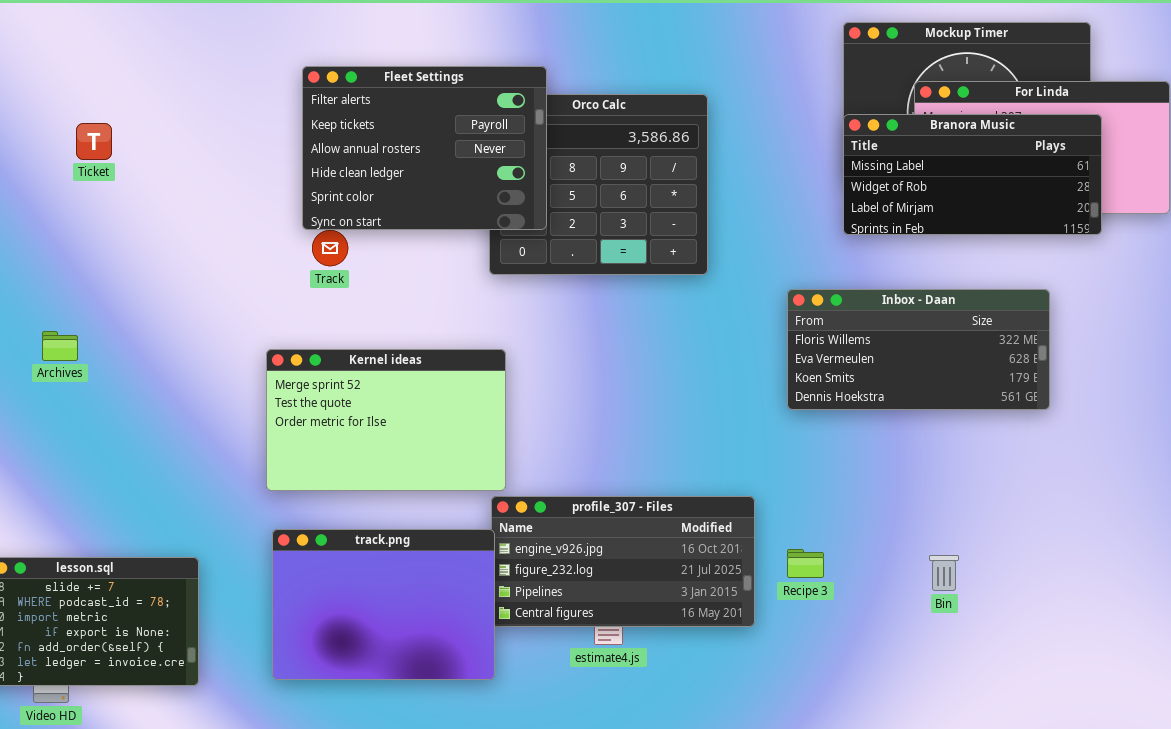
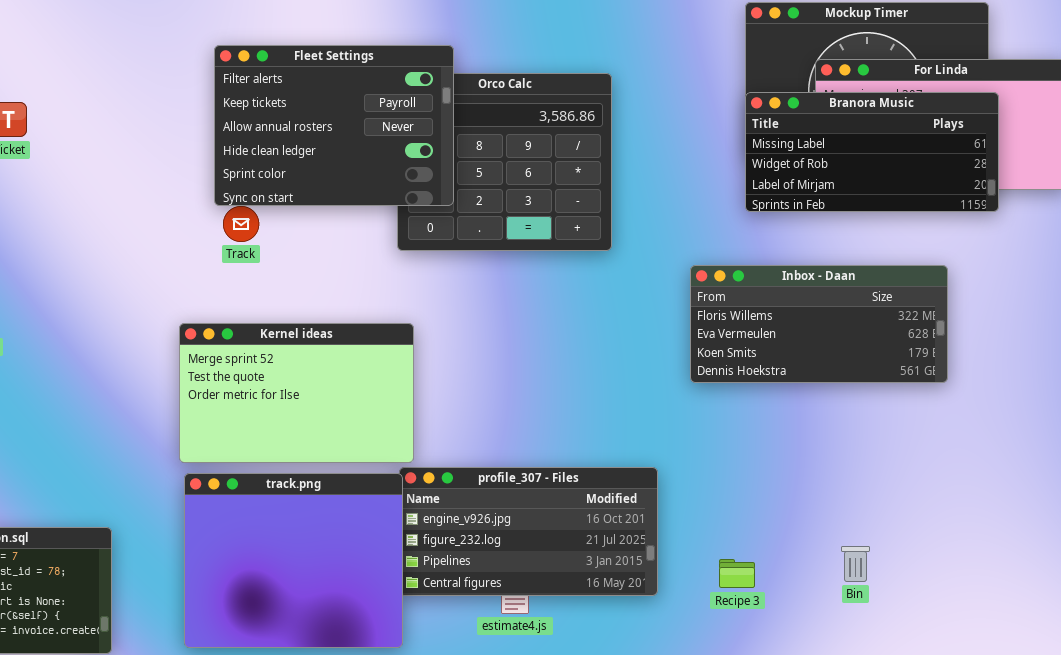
track.png: [272,529,495,680] -> [184,473,403,648], resized
Recipe 3: [787,549,824,578] -> [719,559,755,588], moved
Bin: [929,555,959,591] -> [841,546,870,582], moved

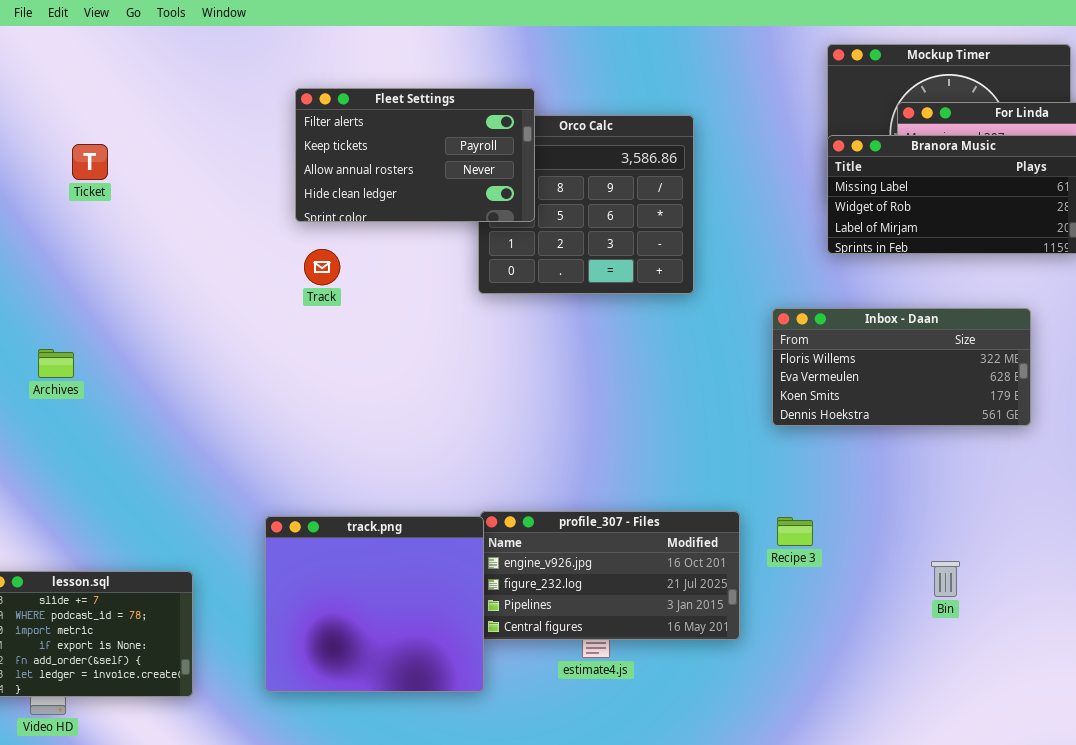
Fleet Settings: [214,45,454,206] -> [295,88,535,222], resized
Kernel ideas: [179,323,414,463] -> none, closed
Bin: [841,546,870,582] -> [931,561,960,597], moved
Recipe 3: [719,559,755,588] -> [777,517,813,546], moved

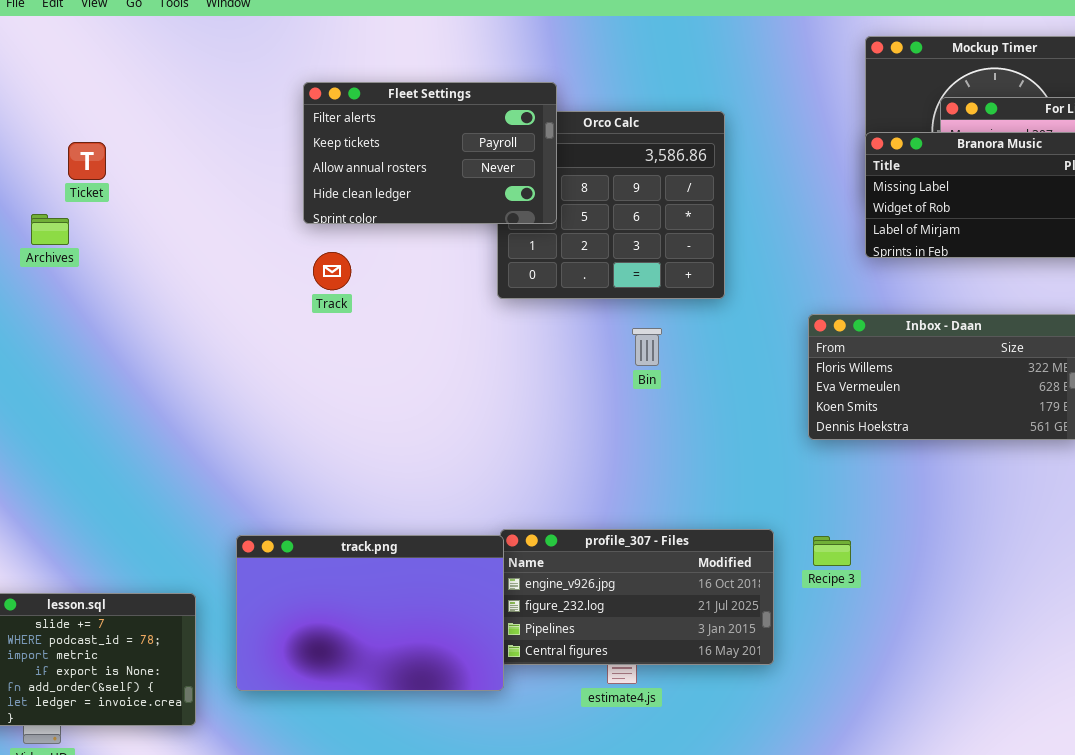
Archives: [38,349,74,378] -> [31,214,69,245], moved
track.png: [265,516,484,692] -> [236,535,504,691], resized
Bin: [931,561,960,597] -> [632,328,662,366], moved

